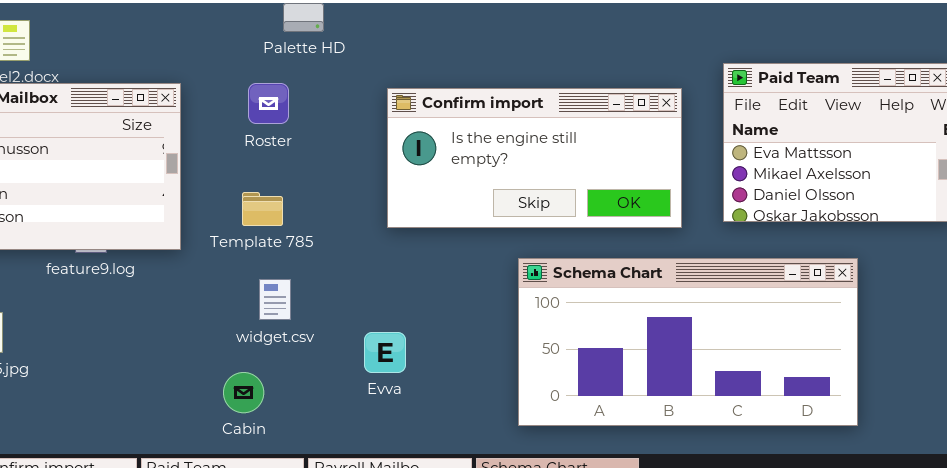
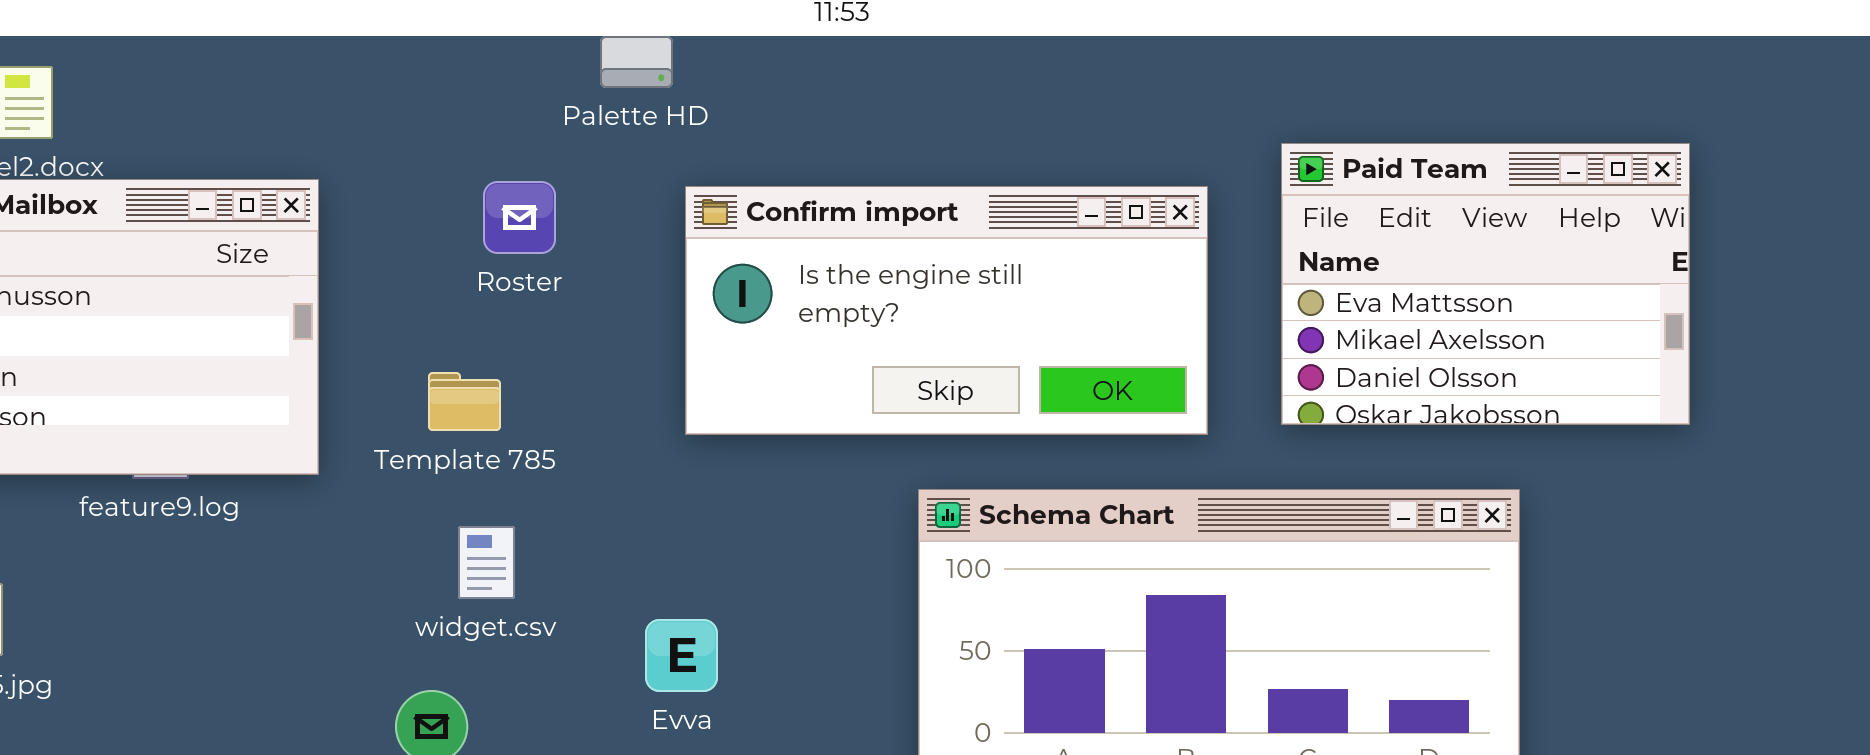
Palette HD: [283,3,324,32] -> [600,36,673,88], moved
Roster: [248,83,289,124] -> [483,181,556,254], moved

